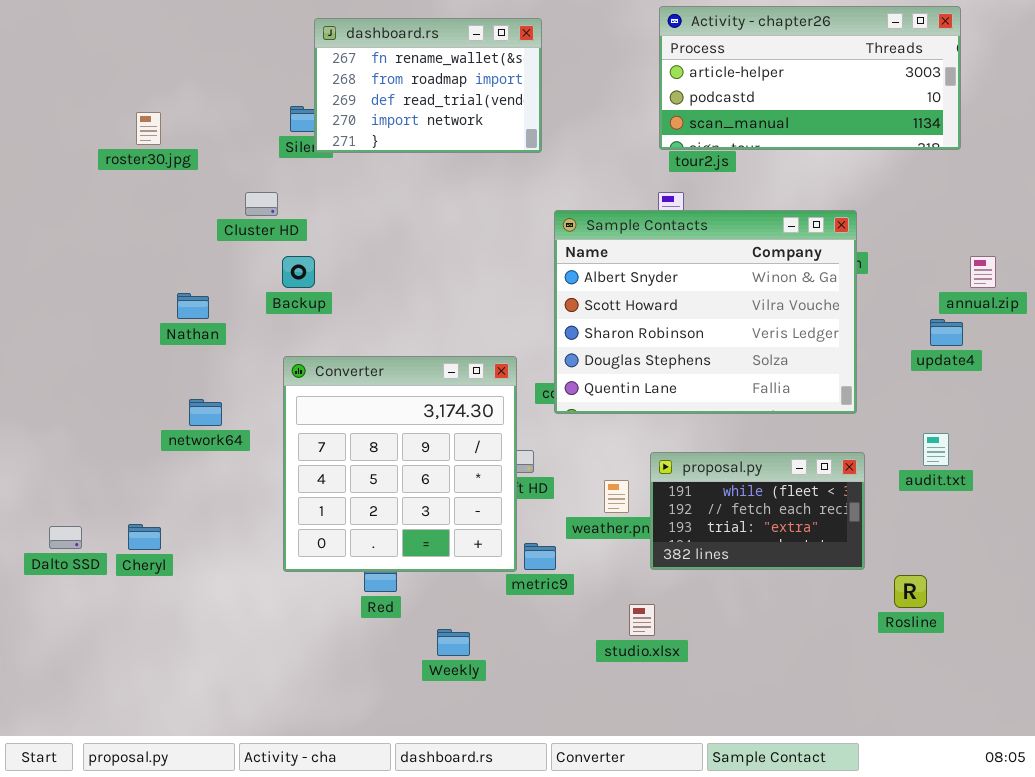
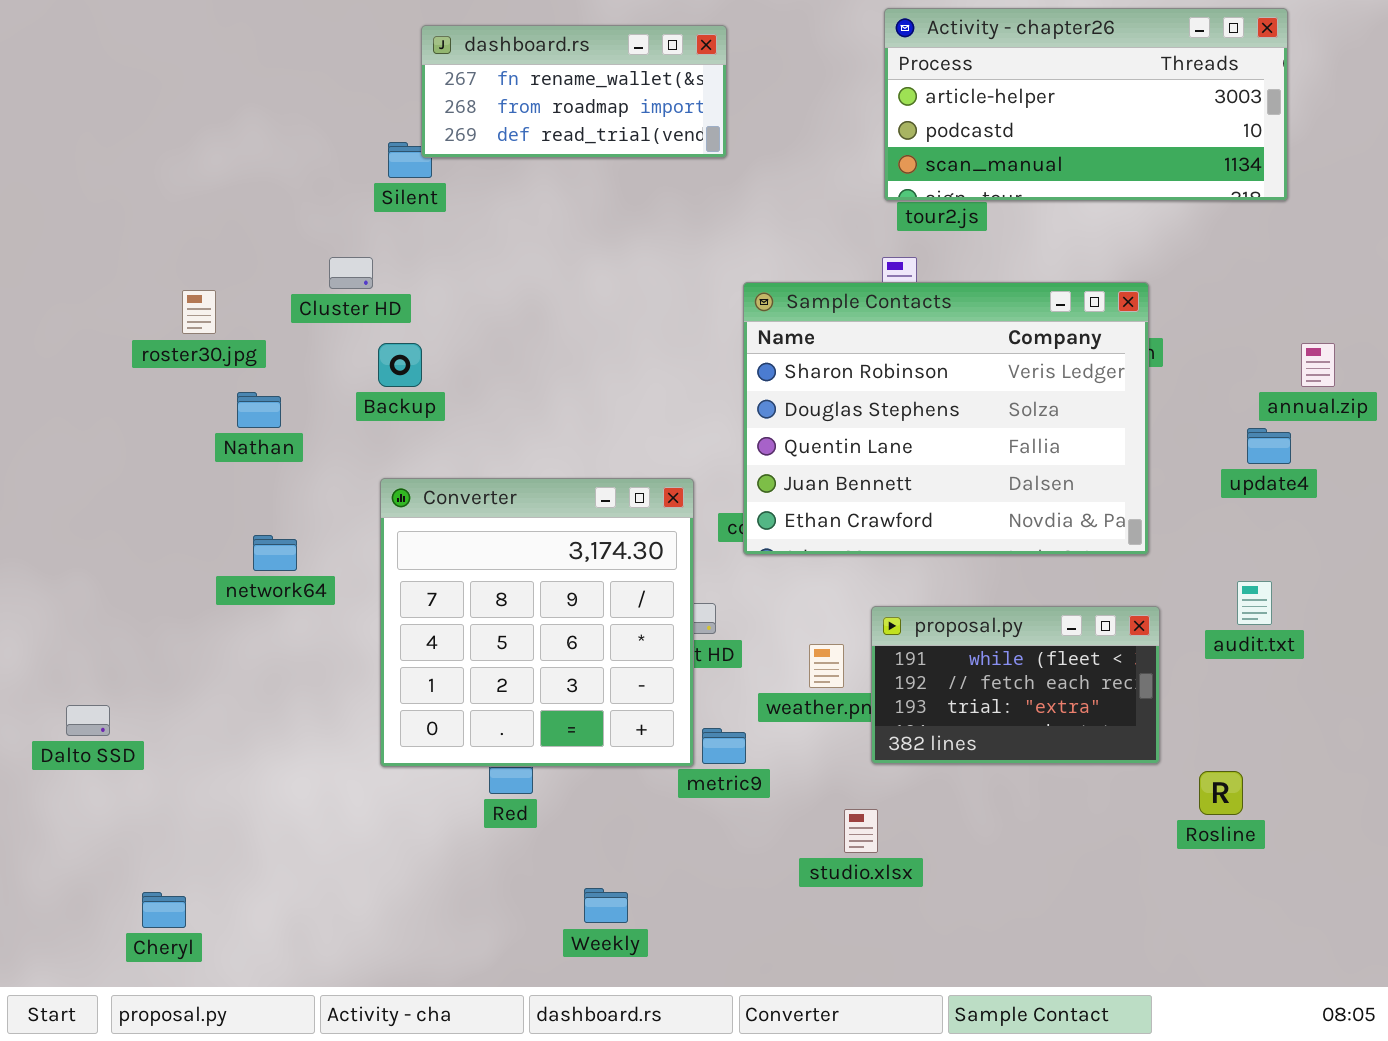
dashboard.rs: [314,18,542,153] -> [421,25,727,158], resized
roster30.jpg: [136,112,161,145] -> [182,290,216,334], moved
Sample Contacts: [554,210,857,414] -> [743,282,1149,555], scrolled down 2 rows
Cheryl: [128,524,161,550] -> [142,892,186,928], moved
Weekly: [437,629,470,656] -> [584,888,628,923], moved

